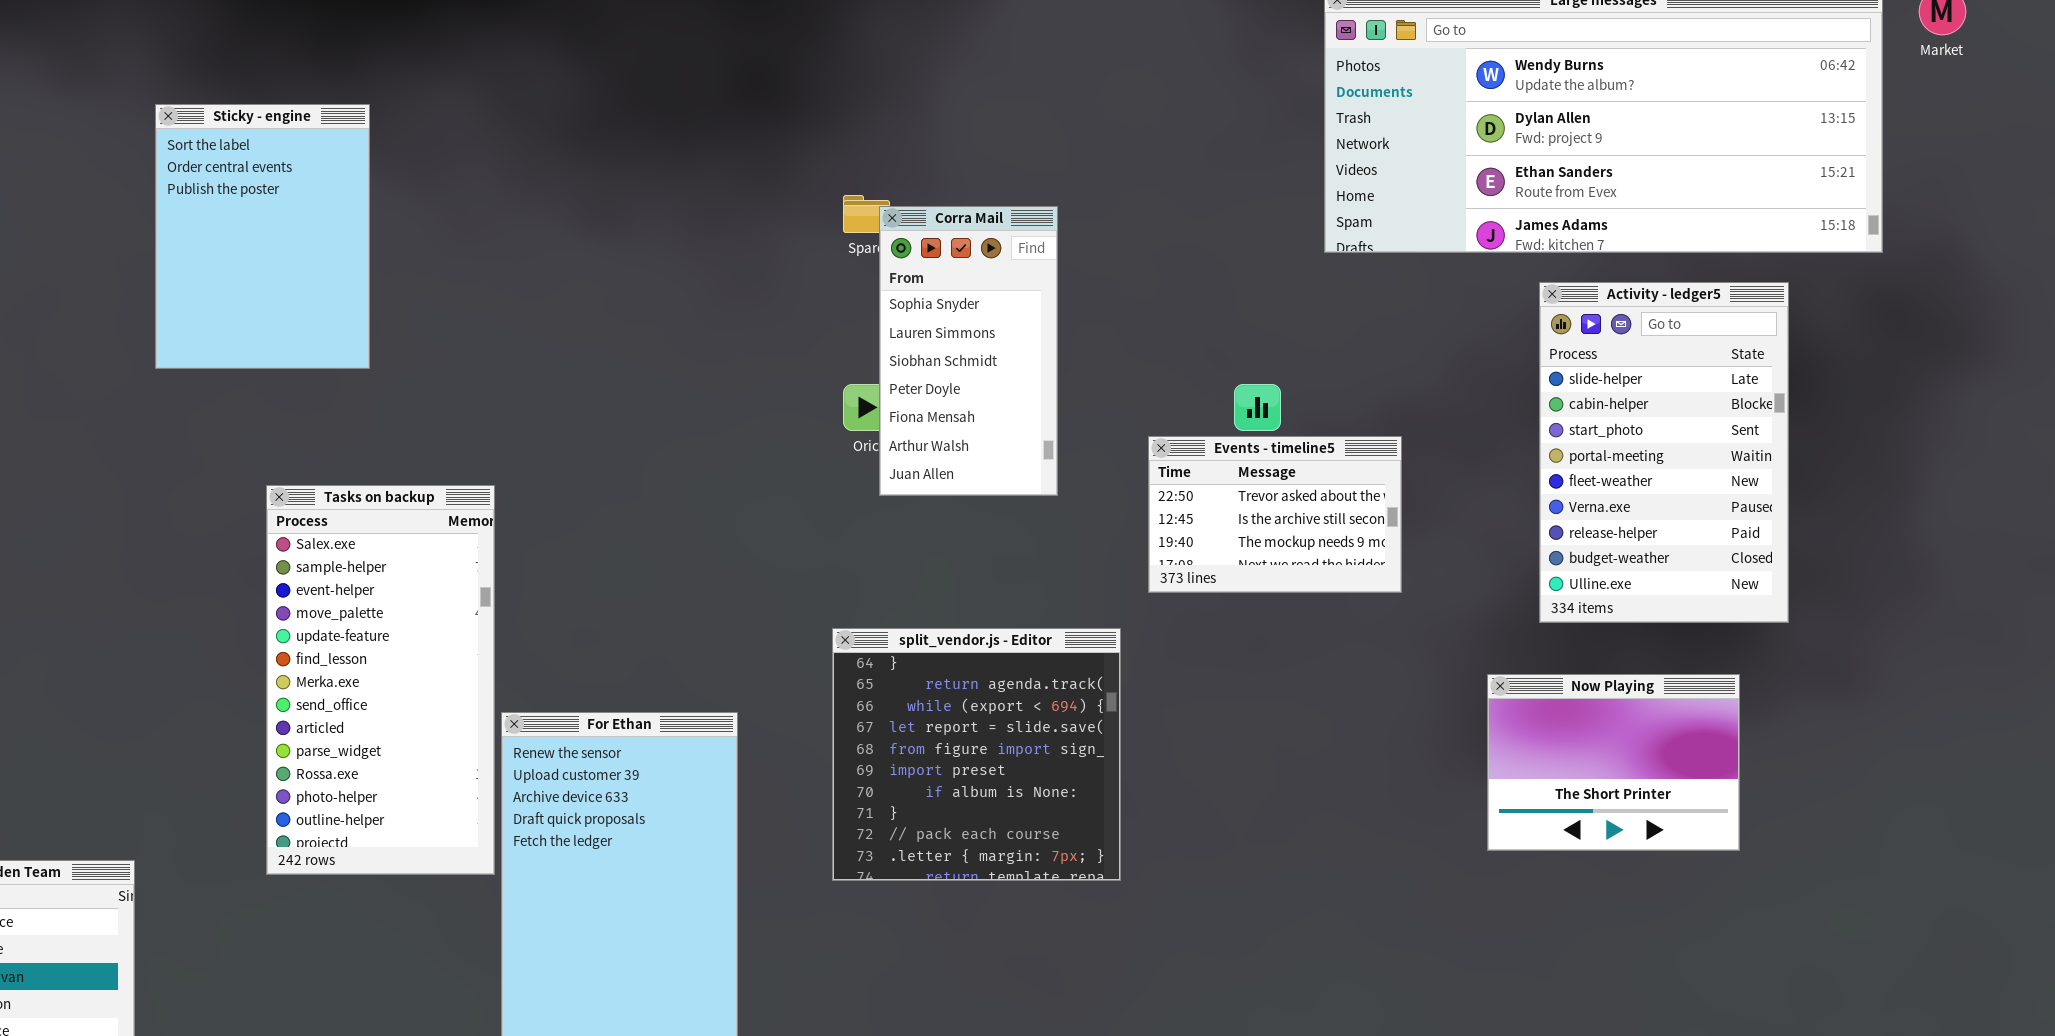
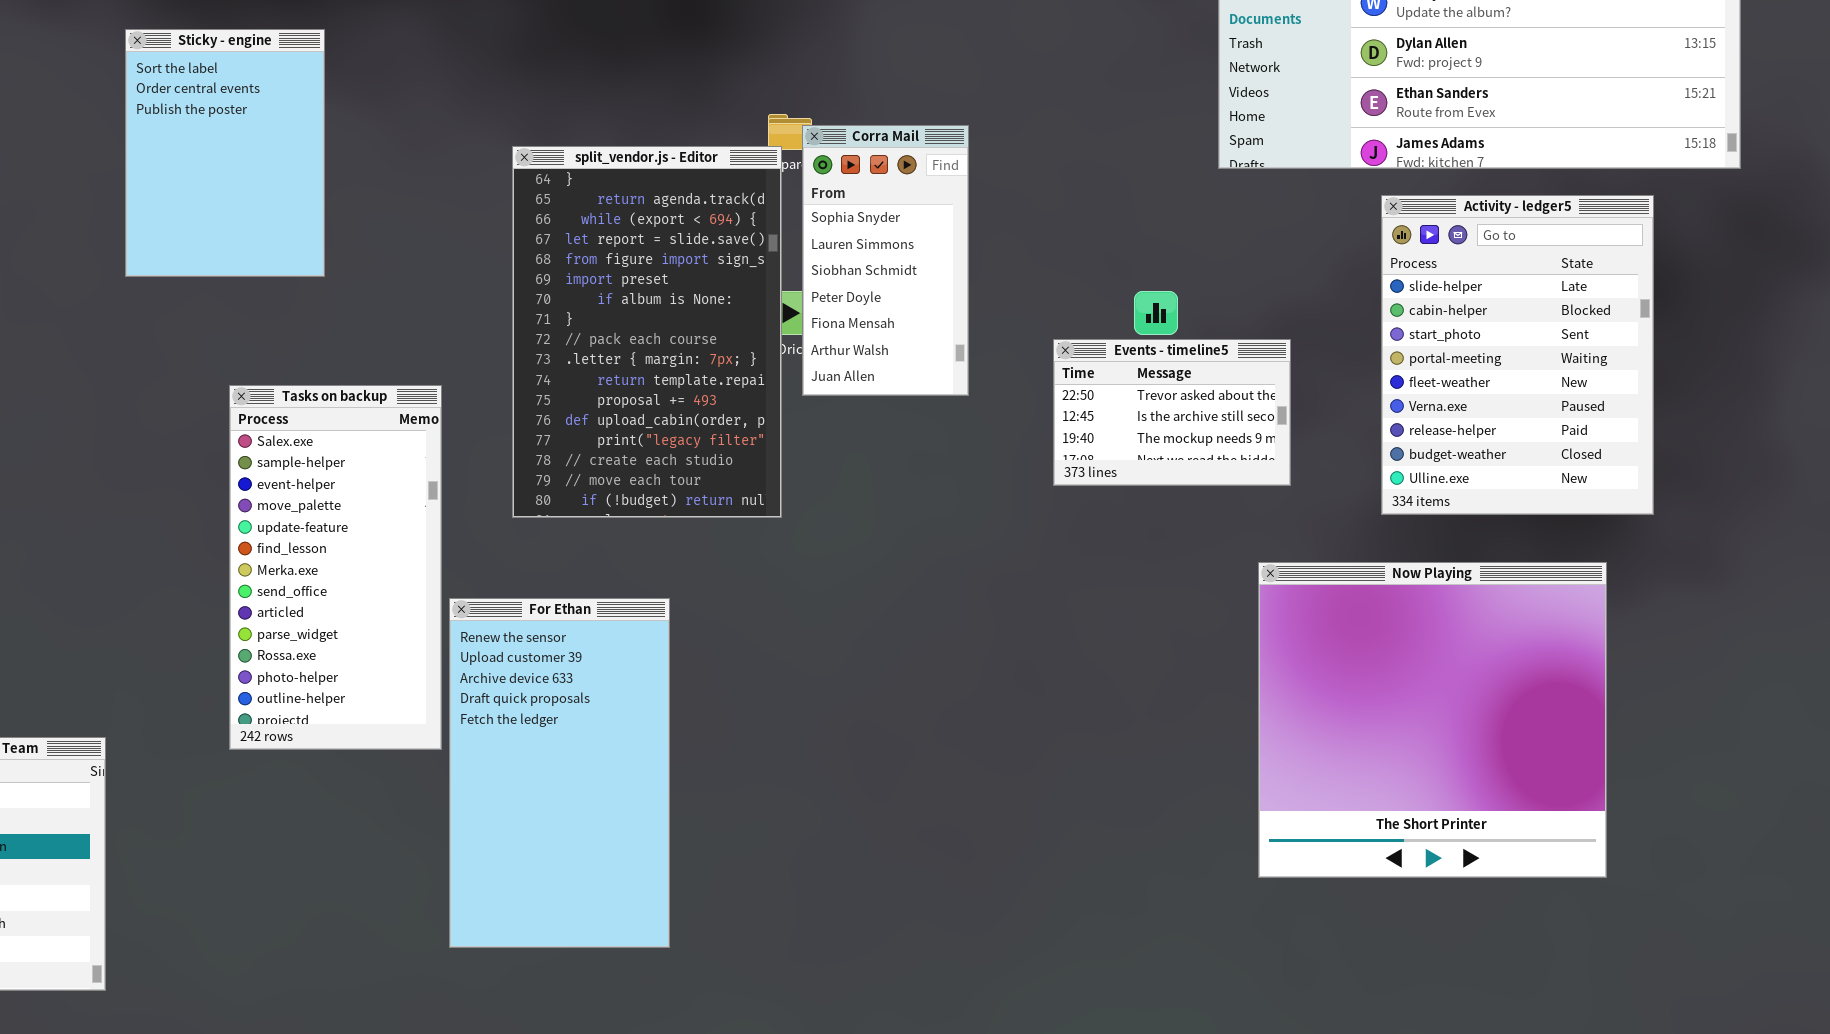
Activity - ledger5: [1539,282,1789,623] -> [1381,195,1654,515], resized
split_vendor.js - Editor: [832,628,1121,881] -> [512,146,782,518], moved, resized
Now Playing: [1487,674,1740,851] -> [1258,562,1607,878], resized

